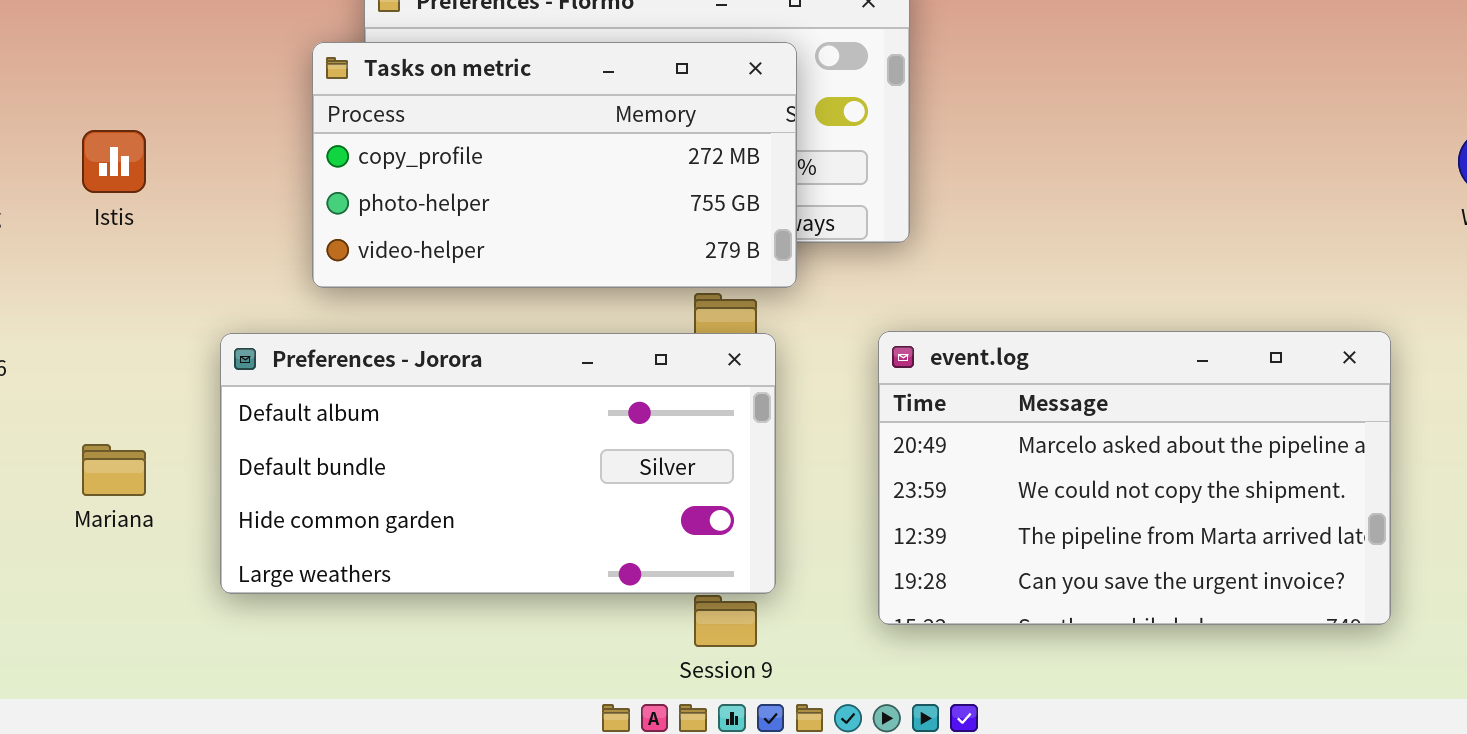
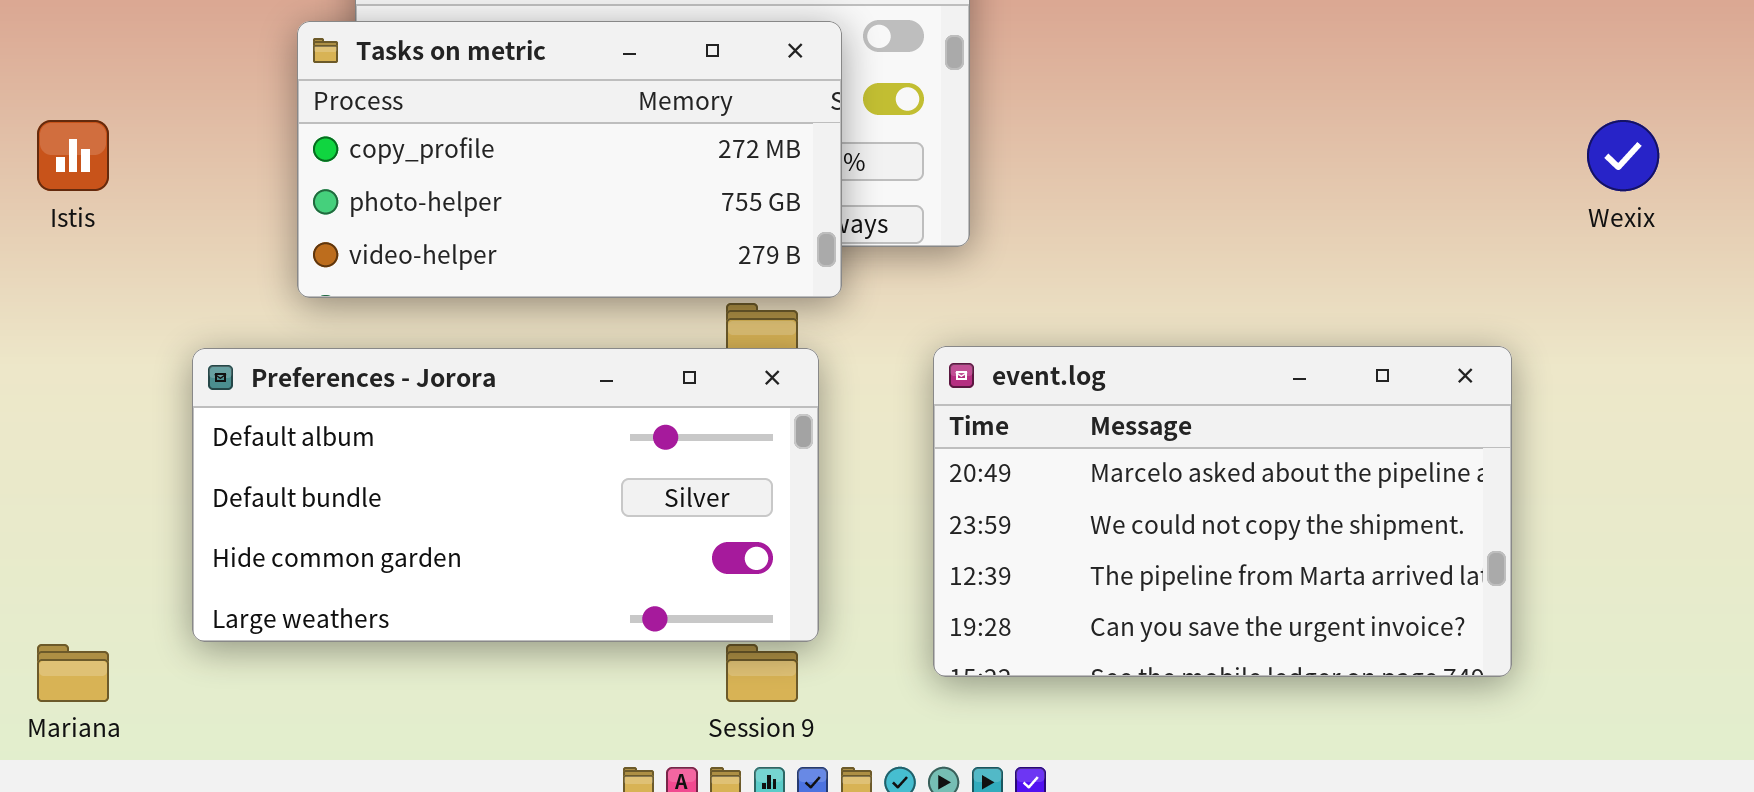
Mariana: [82,444,146,496] -> [37,644,109,702], moved

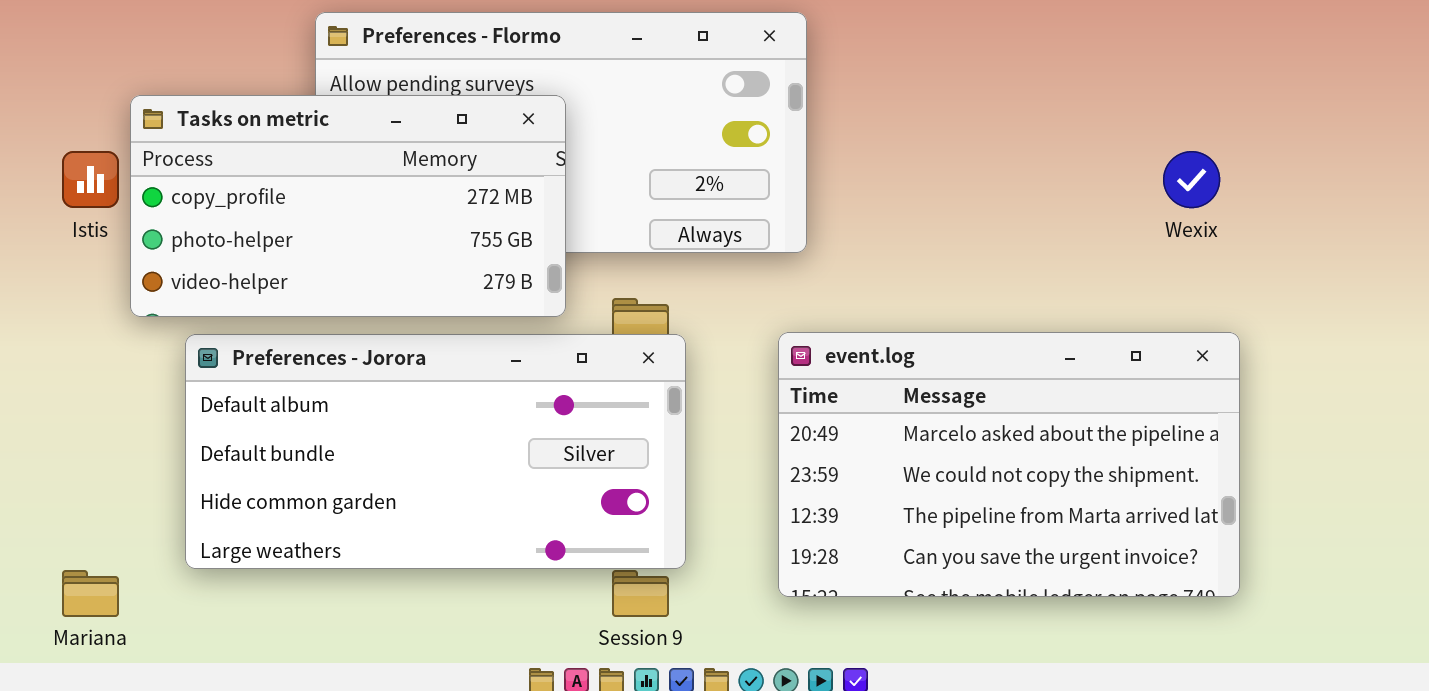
Tasks on metric: [297,21,842,298] -> [130,95,566,317], moved
Wexix: [1587,120,1659,191] -> [1163,151,1220,208], moved

